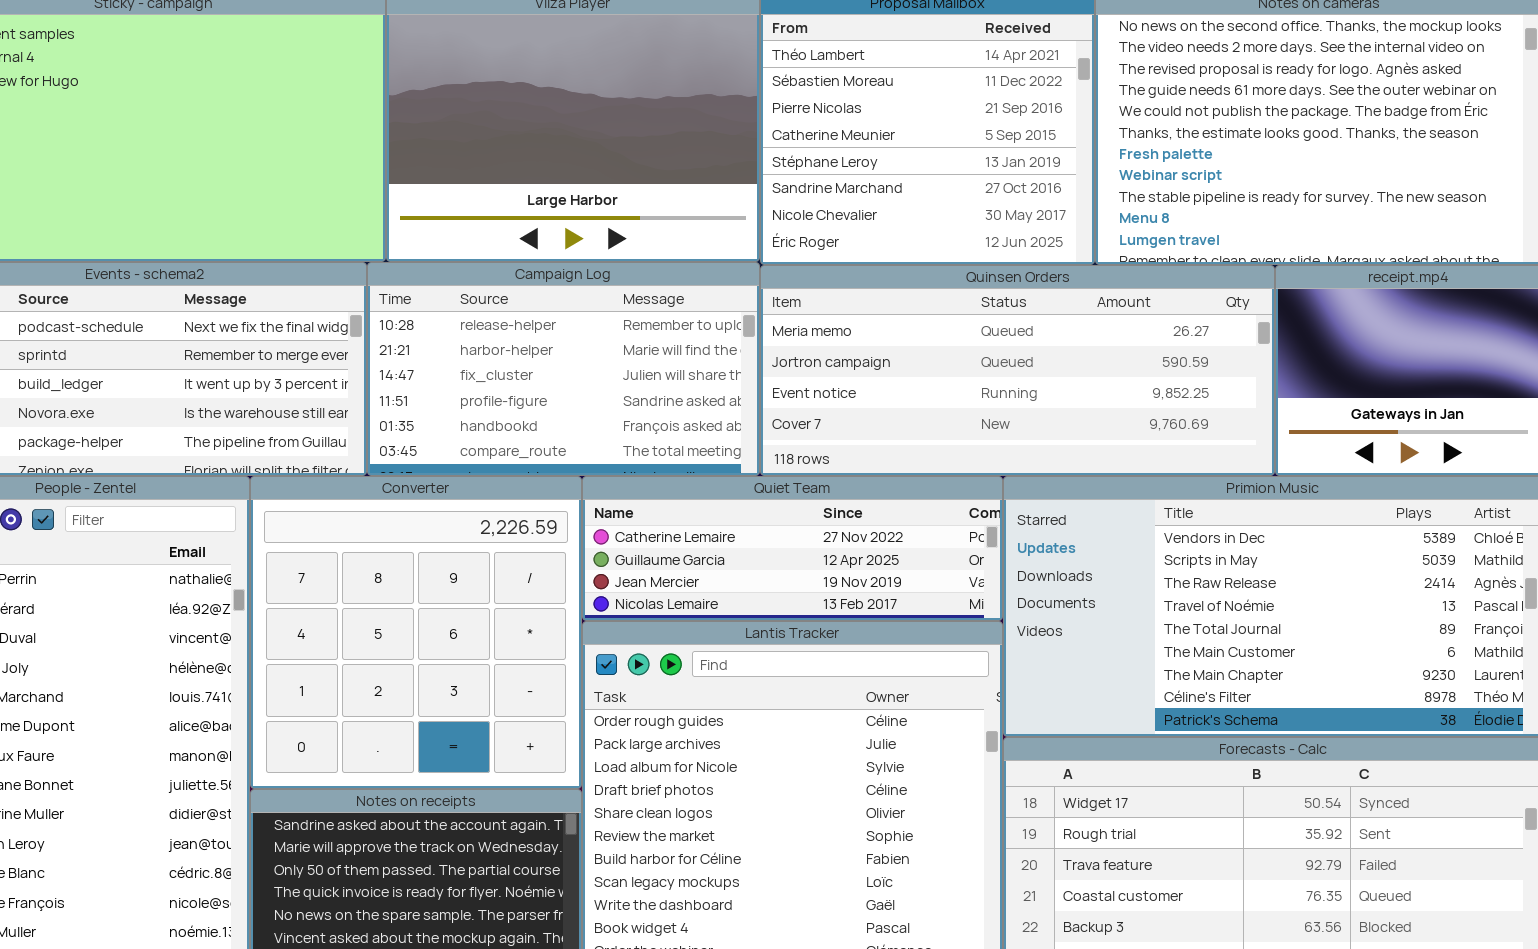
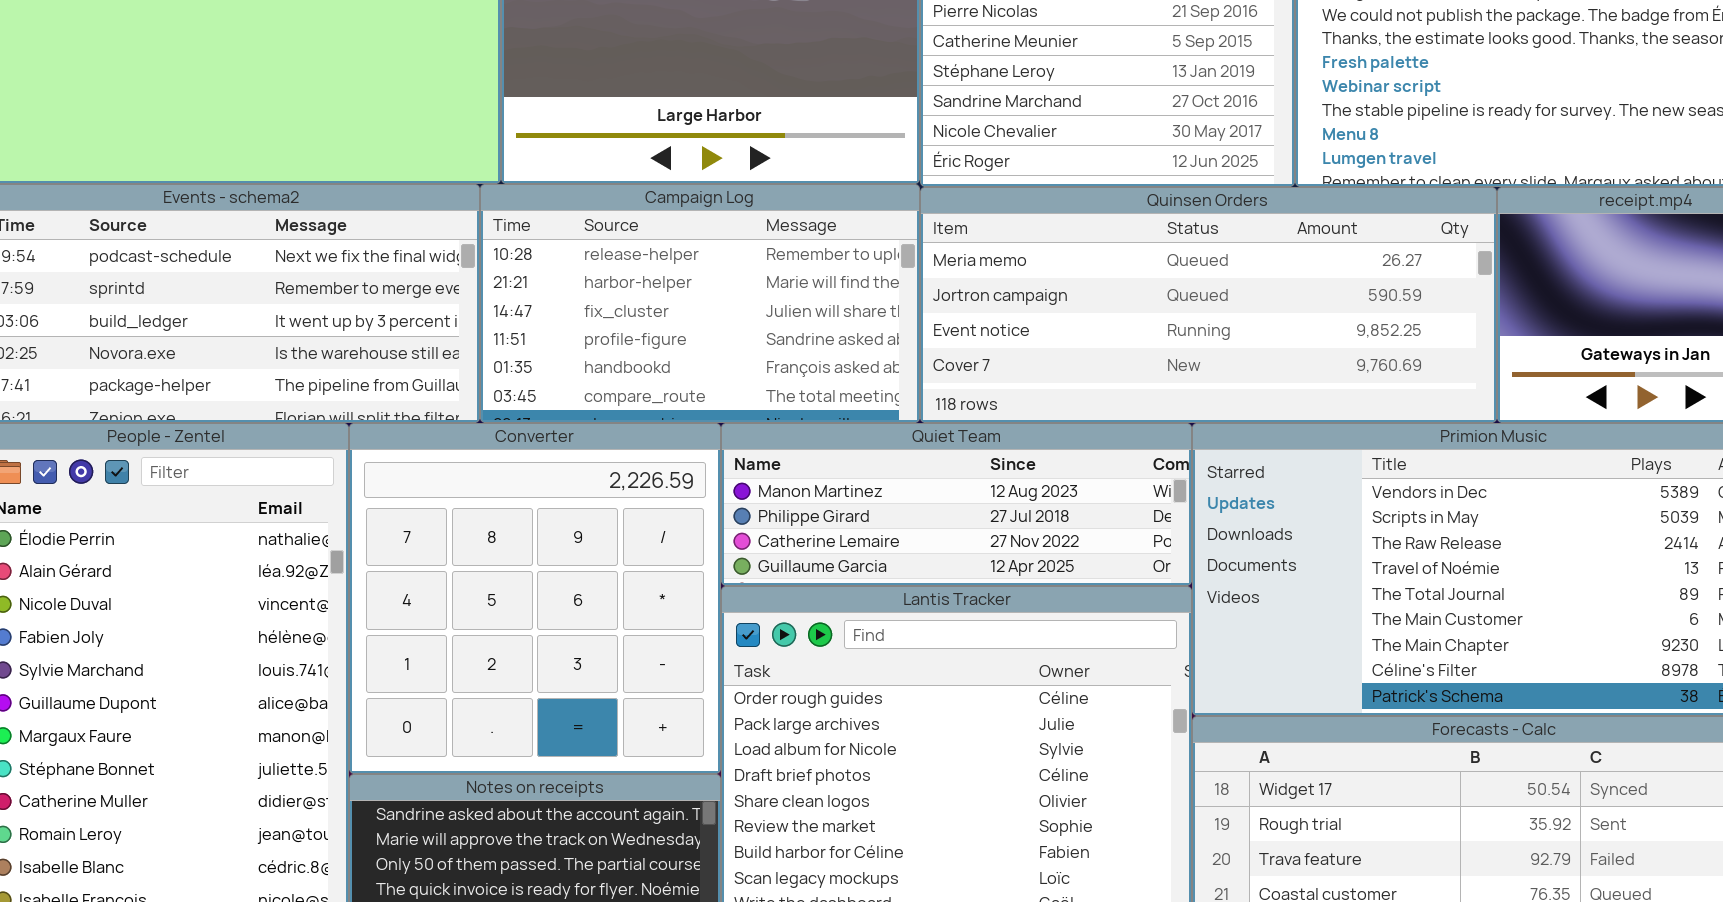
Quiet Team: [582,476,1003,621] -> [721,423,1192,586], scrolled up 2 rows

